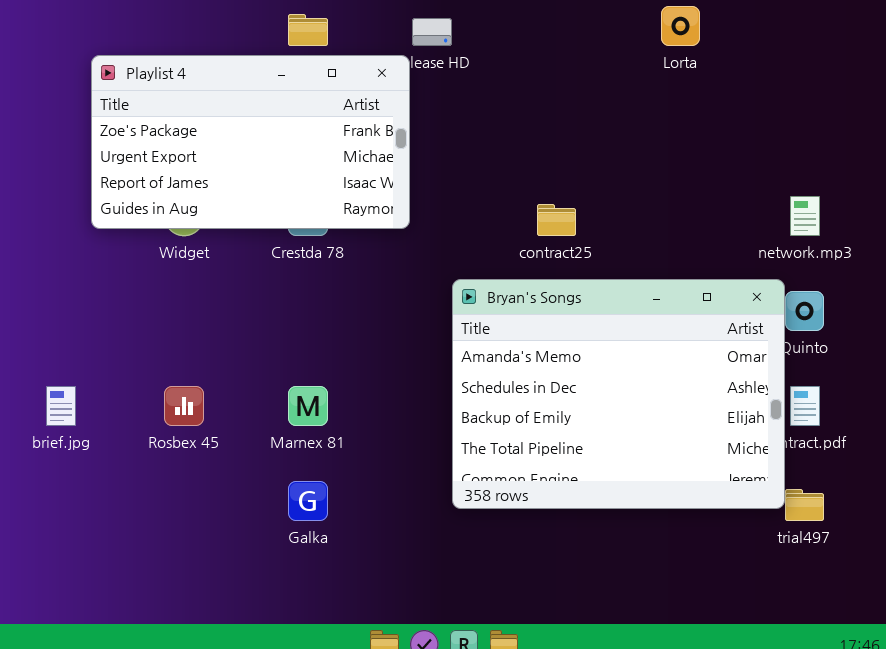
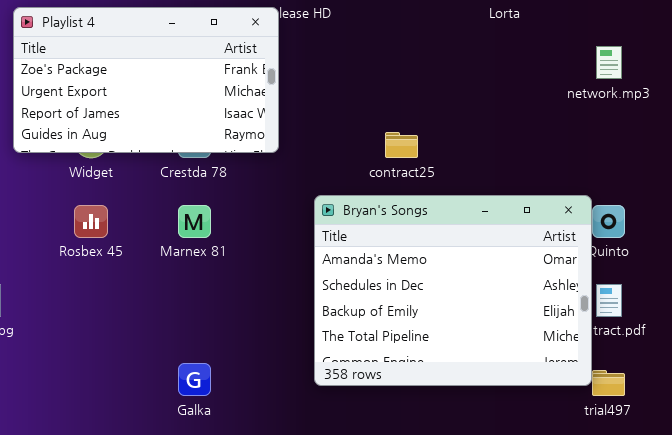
network.mp3: [790,196,820,236] -> [596,46,622,79], moved
Rosbex 45: [164,386,204,426] -> [74,205,108,238], moved
Marnex 81: [288,386,328,426] -> [178,205,211,238], moved

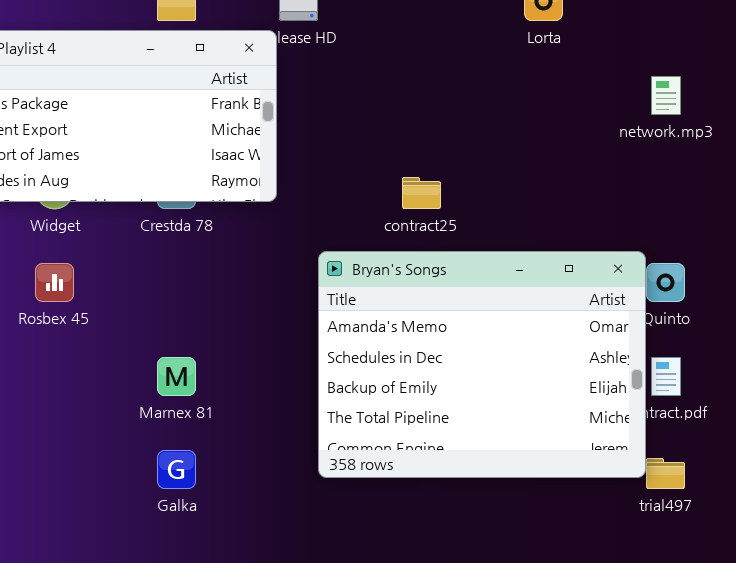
Marnex 81: [178,205,211,238] -> [157,357,196,396], moved

